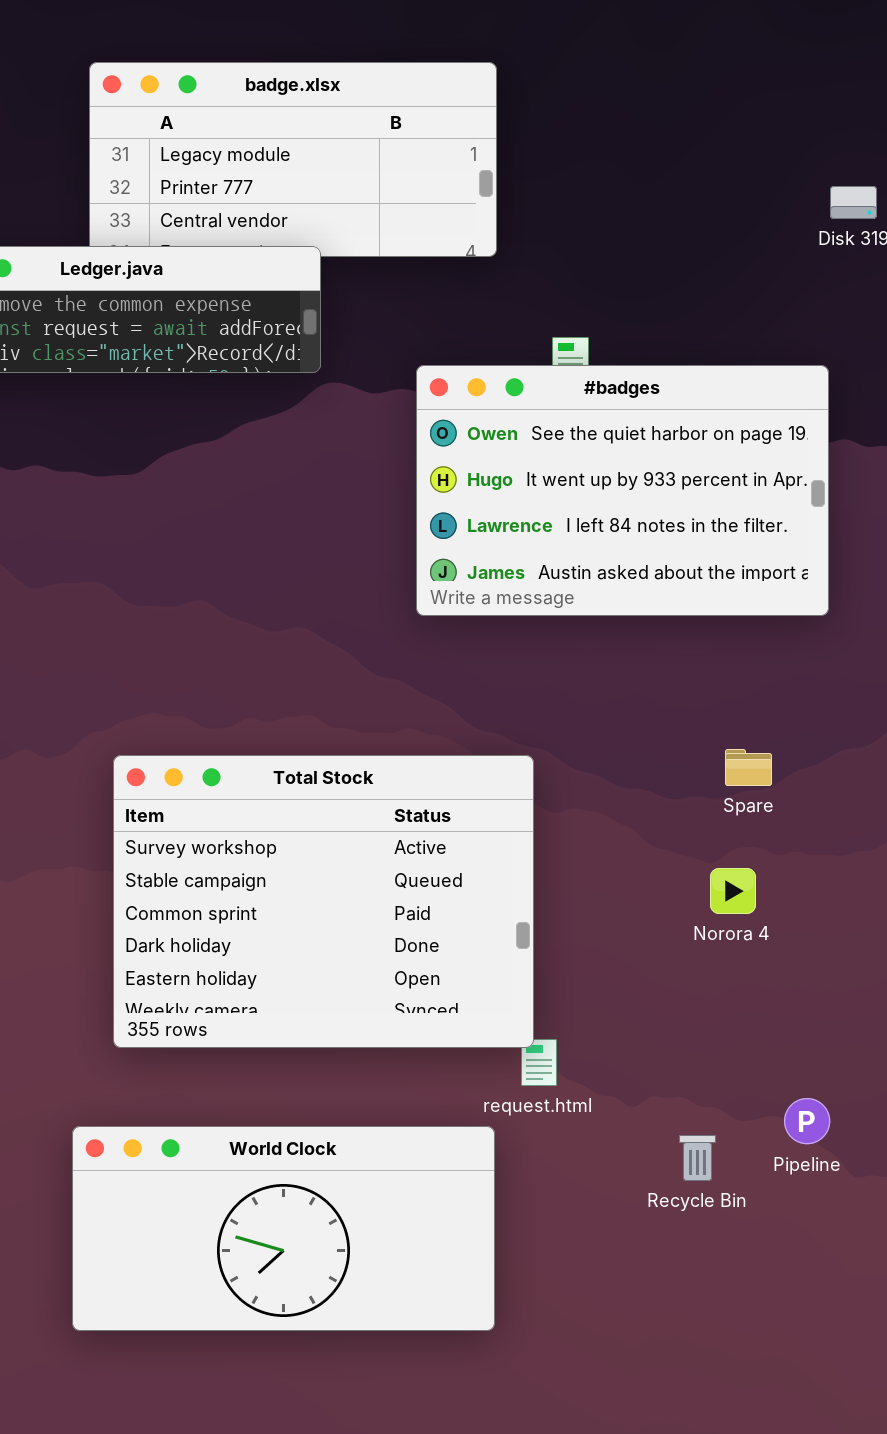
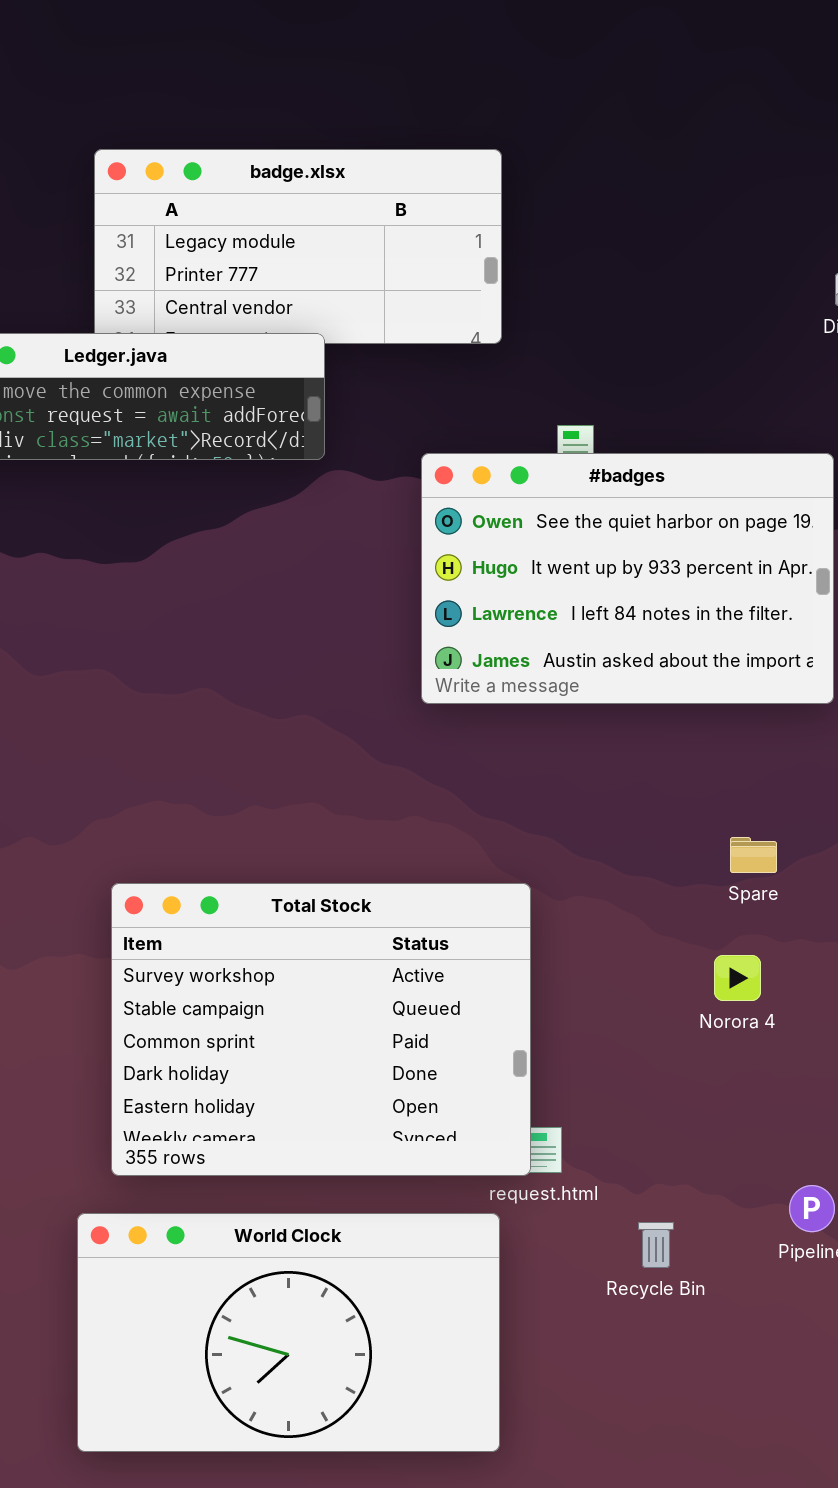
Total Stock: [113,755,534,1048] -> [111,883,531,1176], moved
World Clock: [72,1126,495,1331] -> [77,1213,500,1452], resized
Recycle Bin: [679,1135,716,1181] -> [638,1222,674,1268], moved

